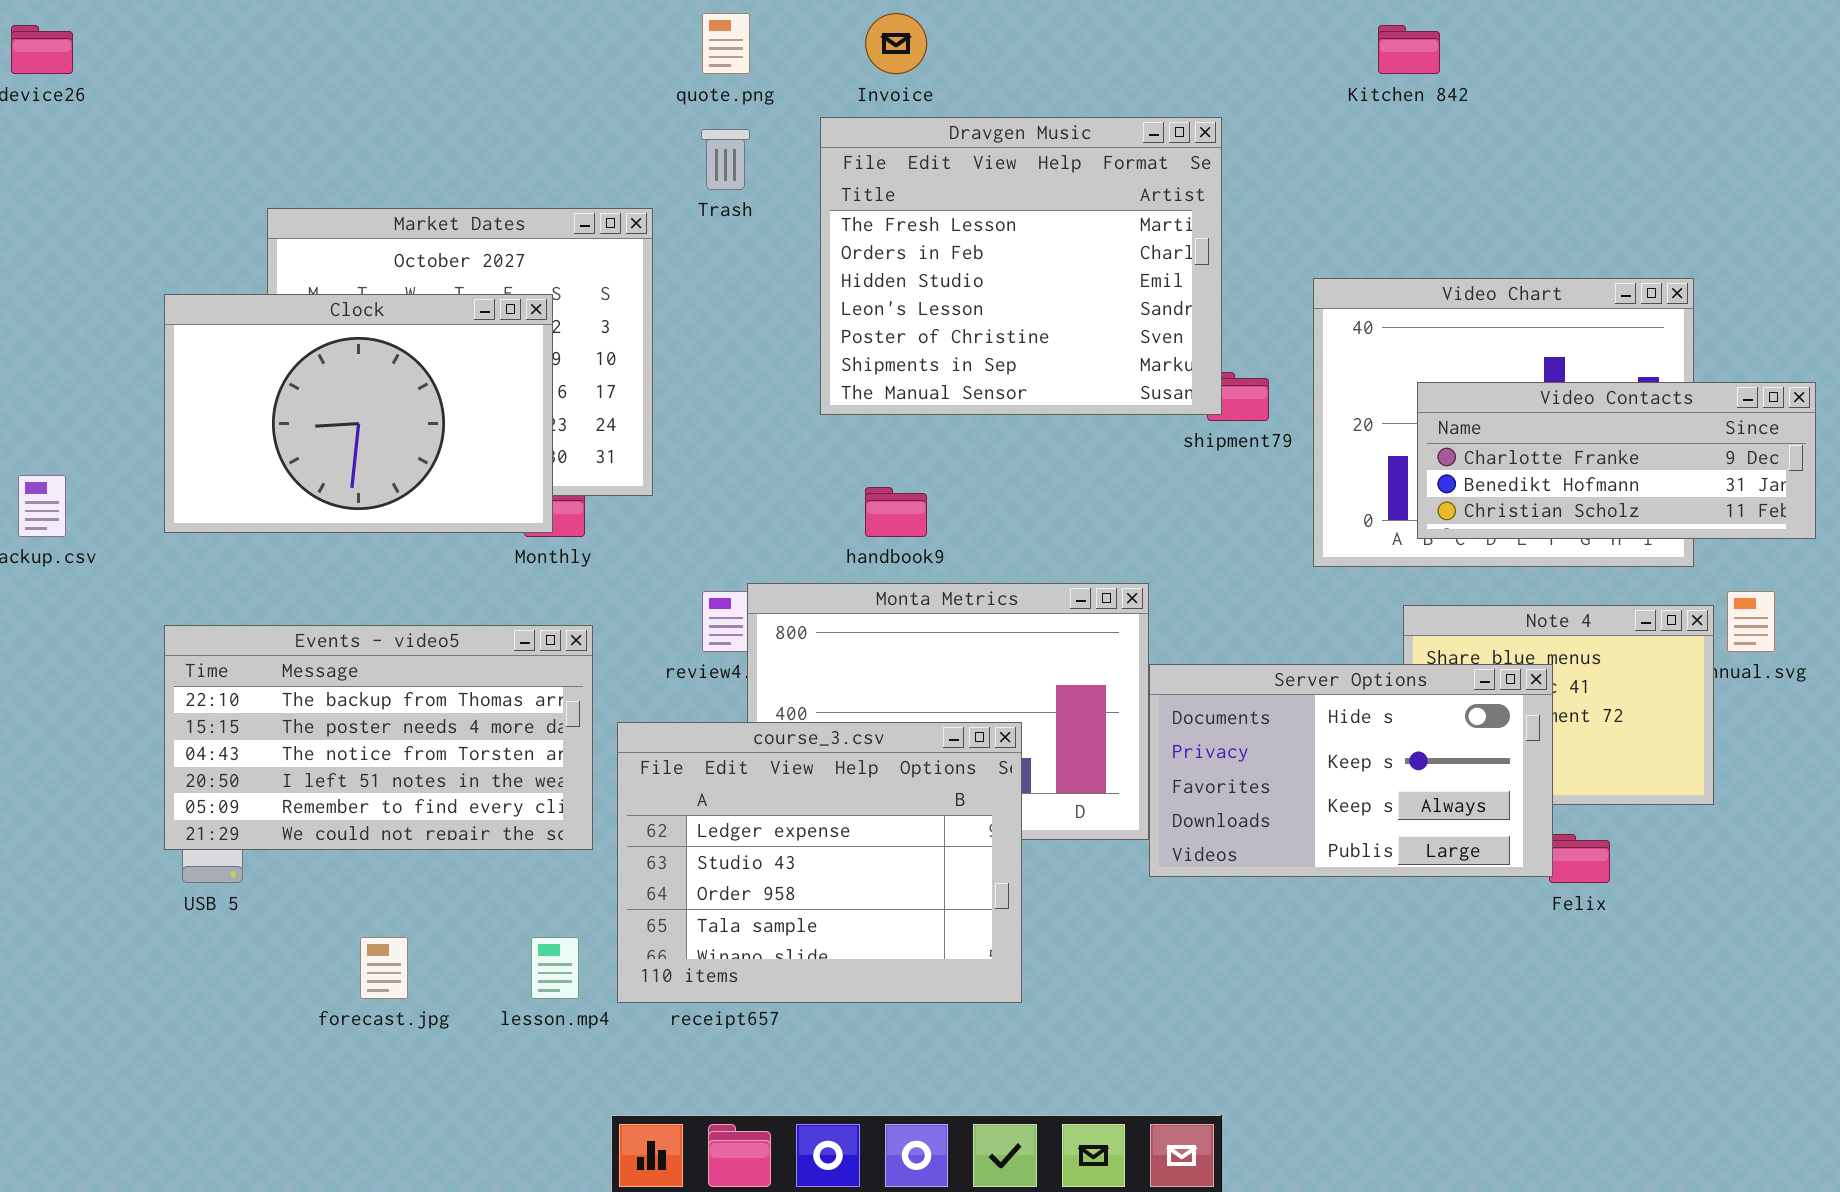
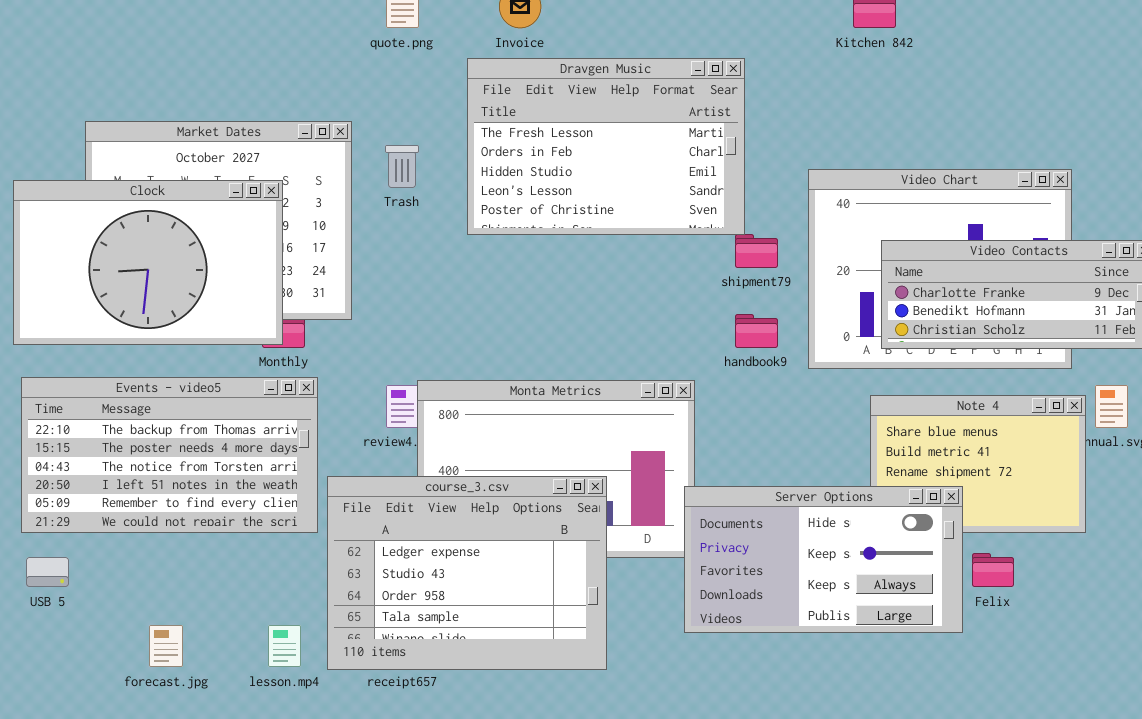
Dravgen Music: [820,117,1222,415] -> [467,58,745,235], resized
Trash: [701,129,750,190] -> [385,145,419,188], moved
handbook9: [865,487,927,537] -> [735,314,778,348], moved
Events - video5: [164,625,593,850] -> [21,377,318,533], moved
Server Options: [1149,664,1553,877] -> [684,486,963,633], moved

